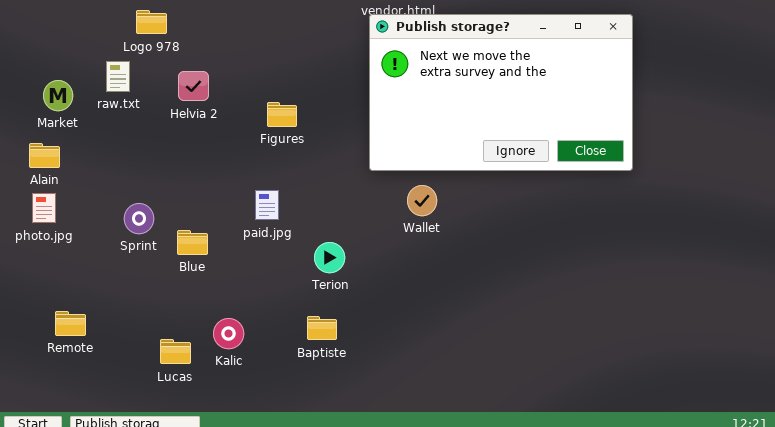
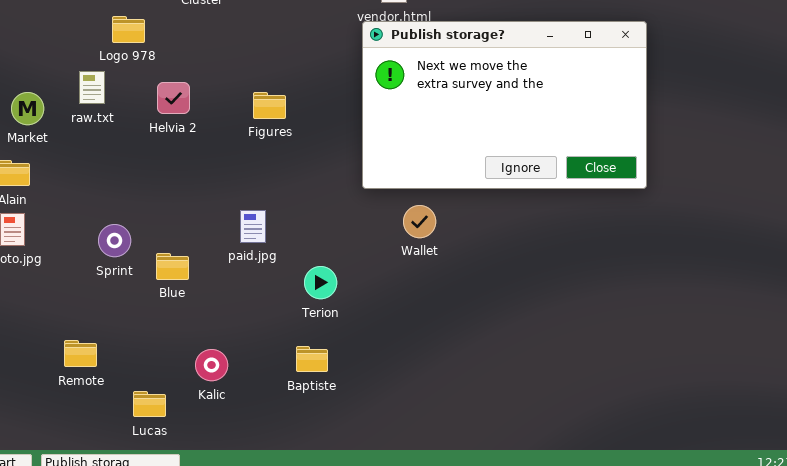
Figures: [267,102,297,127] -> [253,92,286,119], moved
Remote: [55,311,86,336] -> [64,340,97,367], moved
Lucas: [160,339,191,364] -> [133,391,166,417], moved

